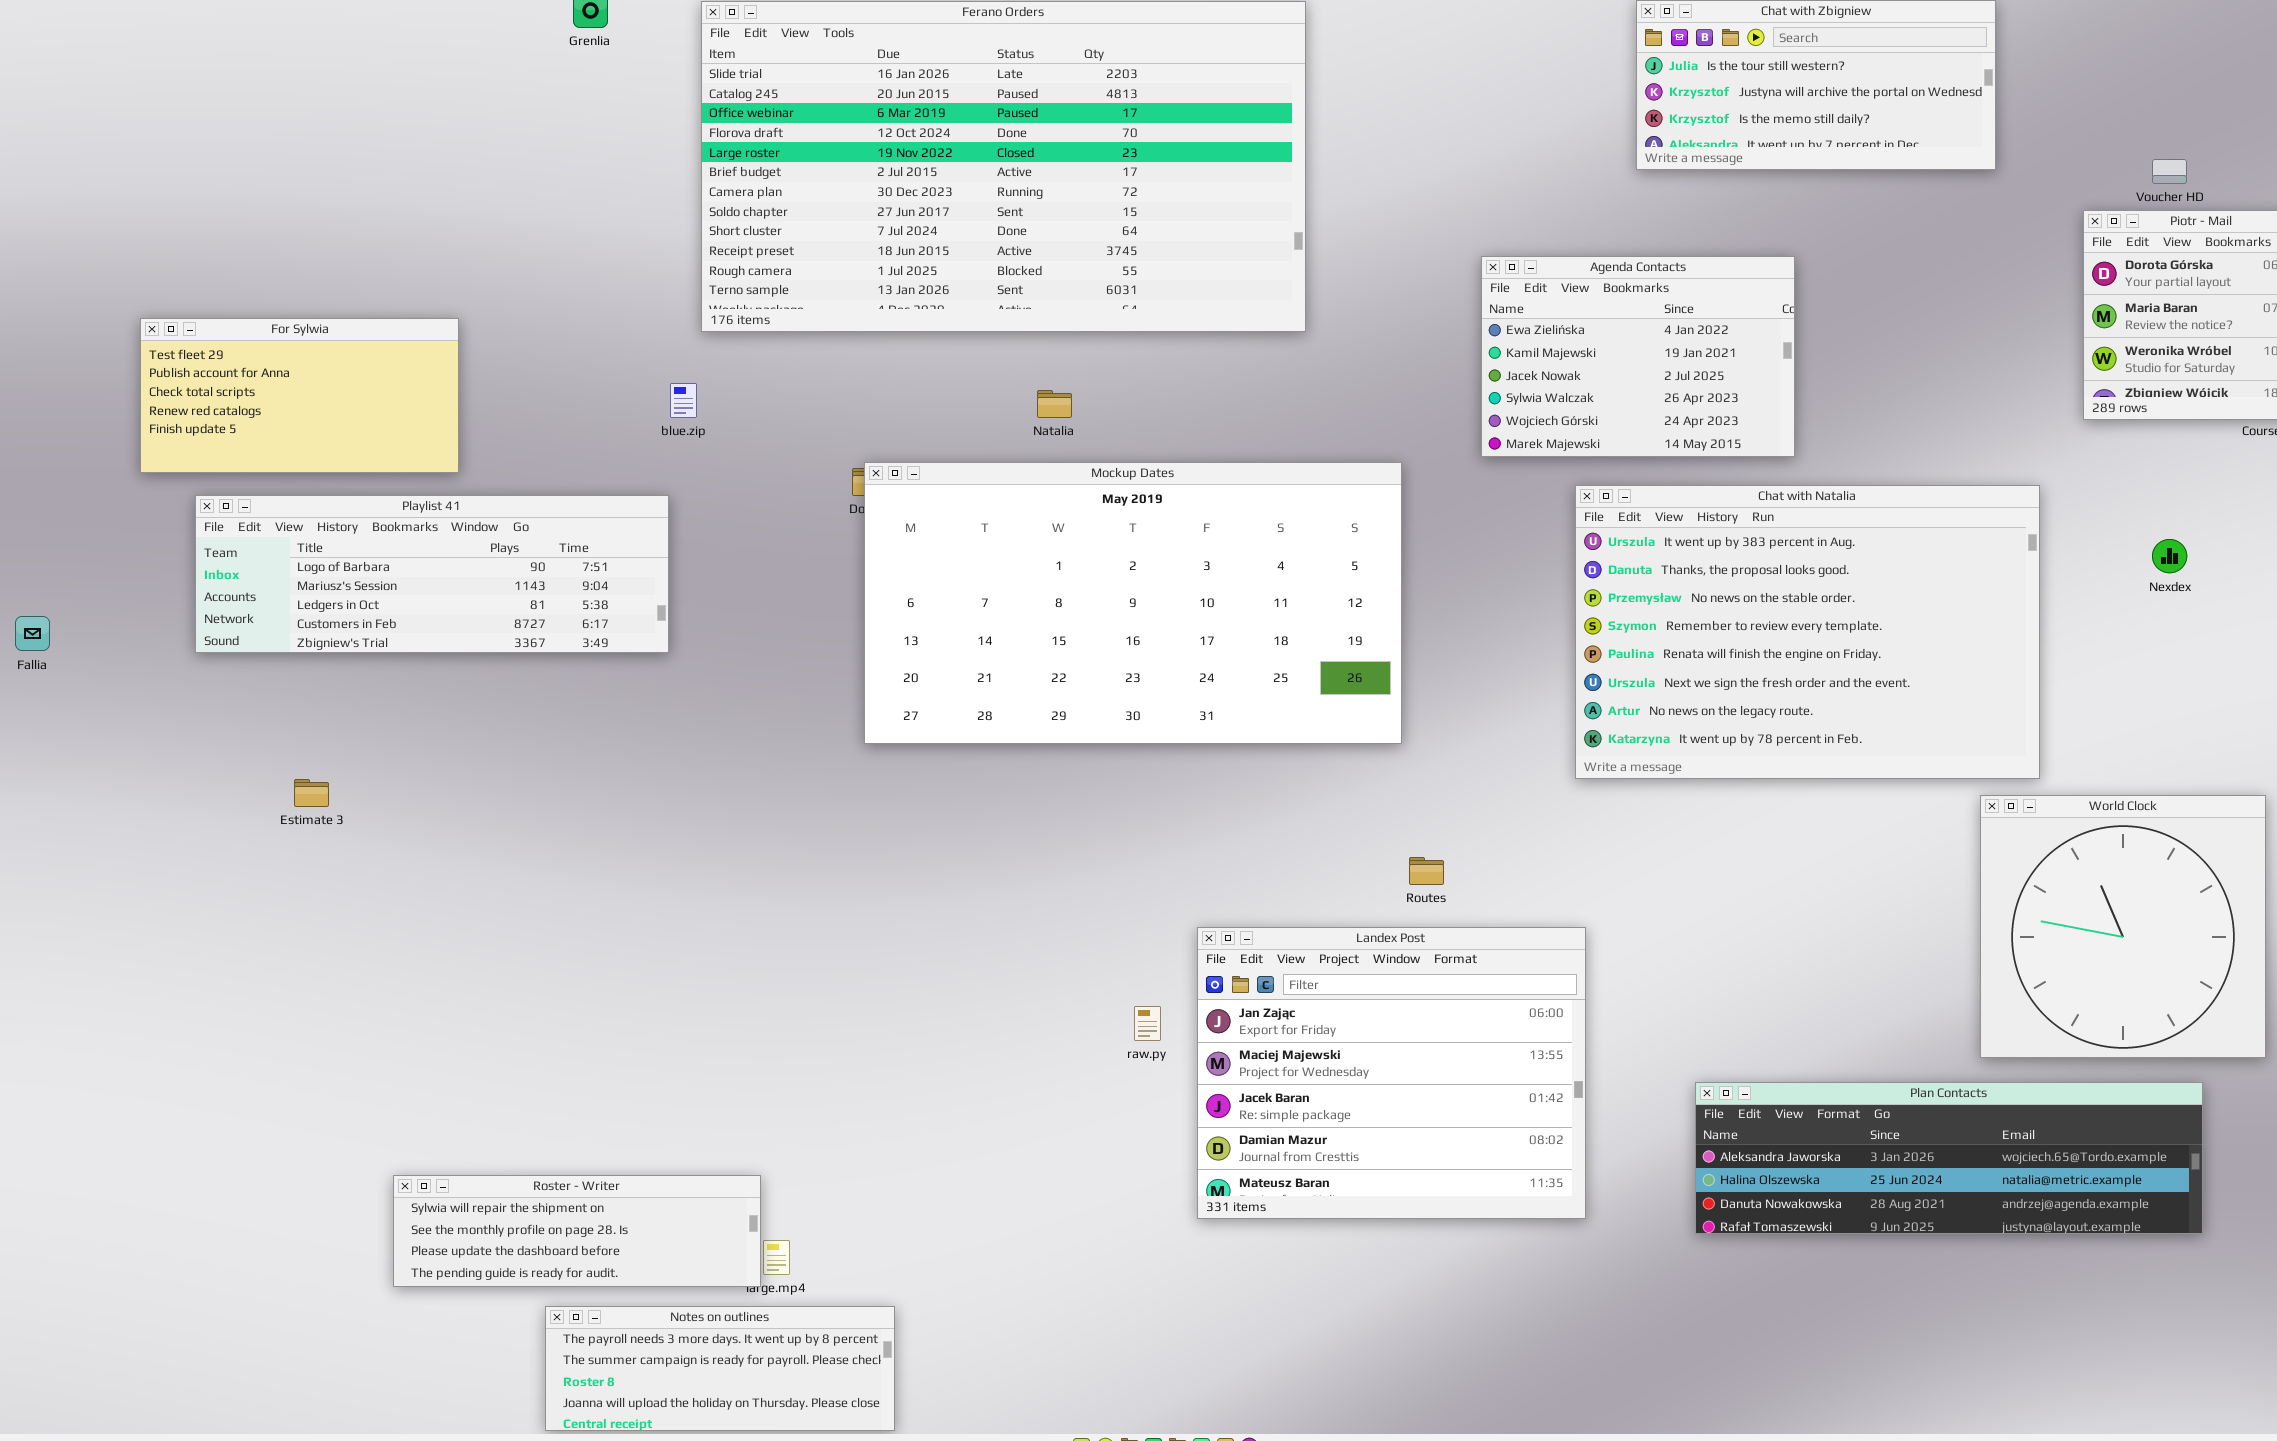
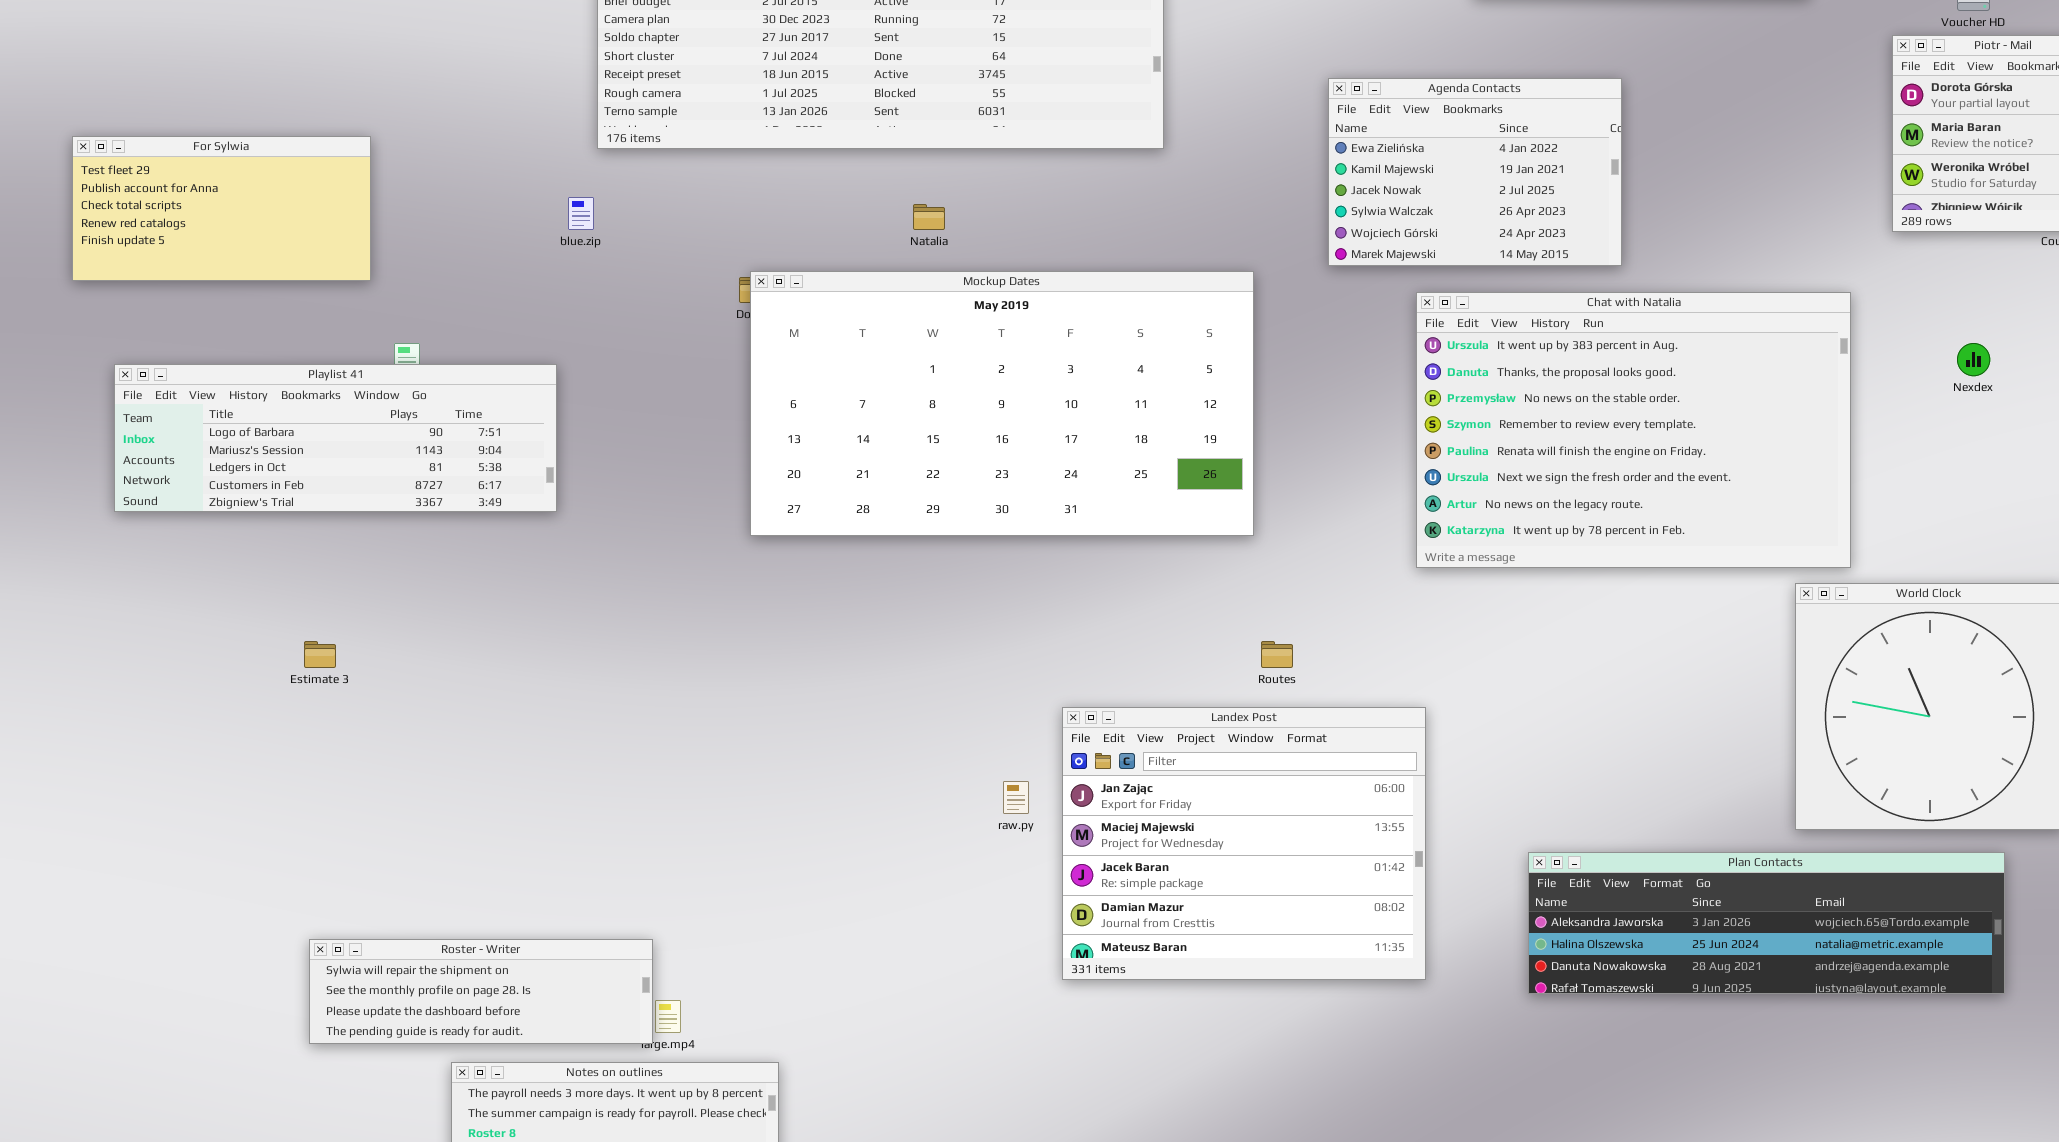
Playlist 41: [195,495,669,653] -> [114,364,557,512], moved
Estimate 3: [294,779,329,807] -> [304,641,336,668], moved

